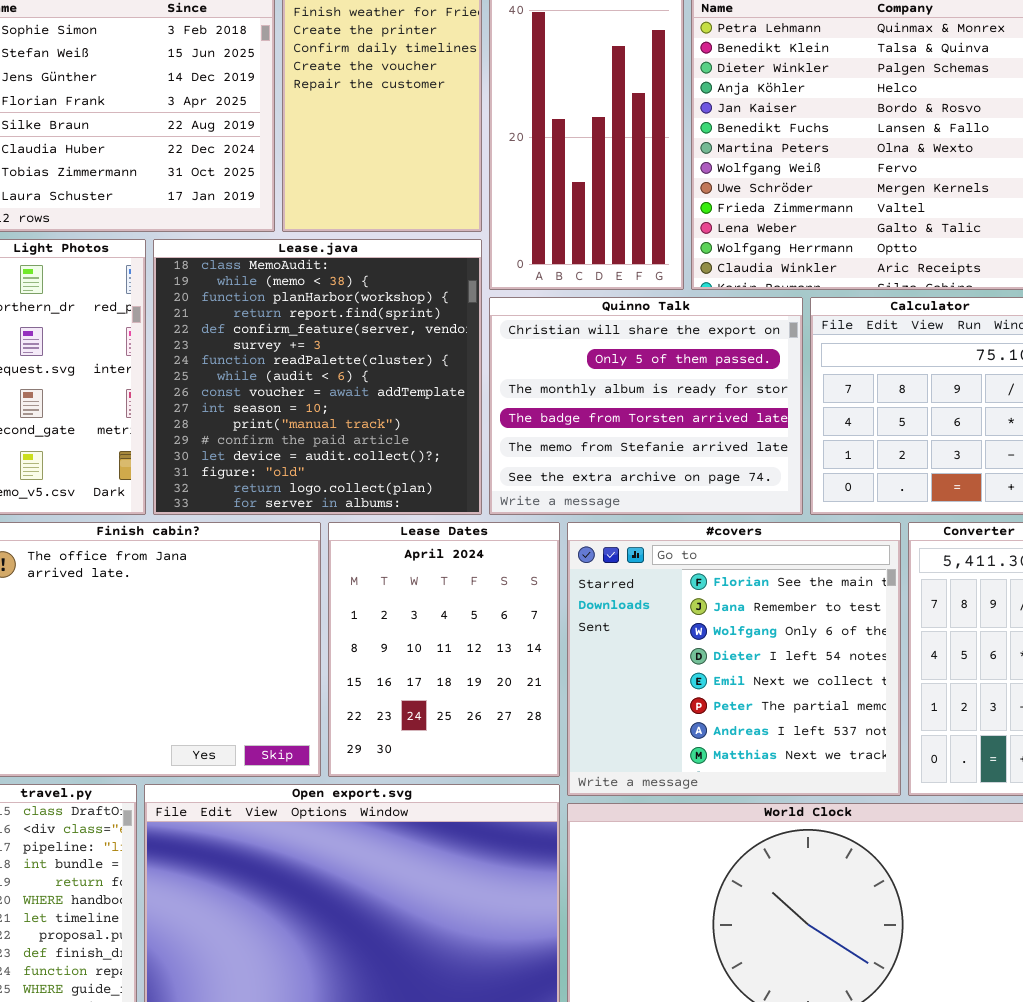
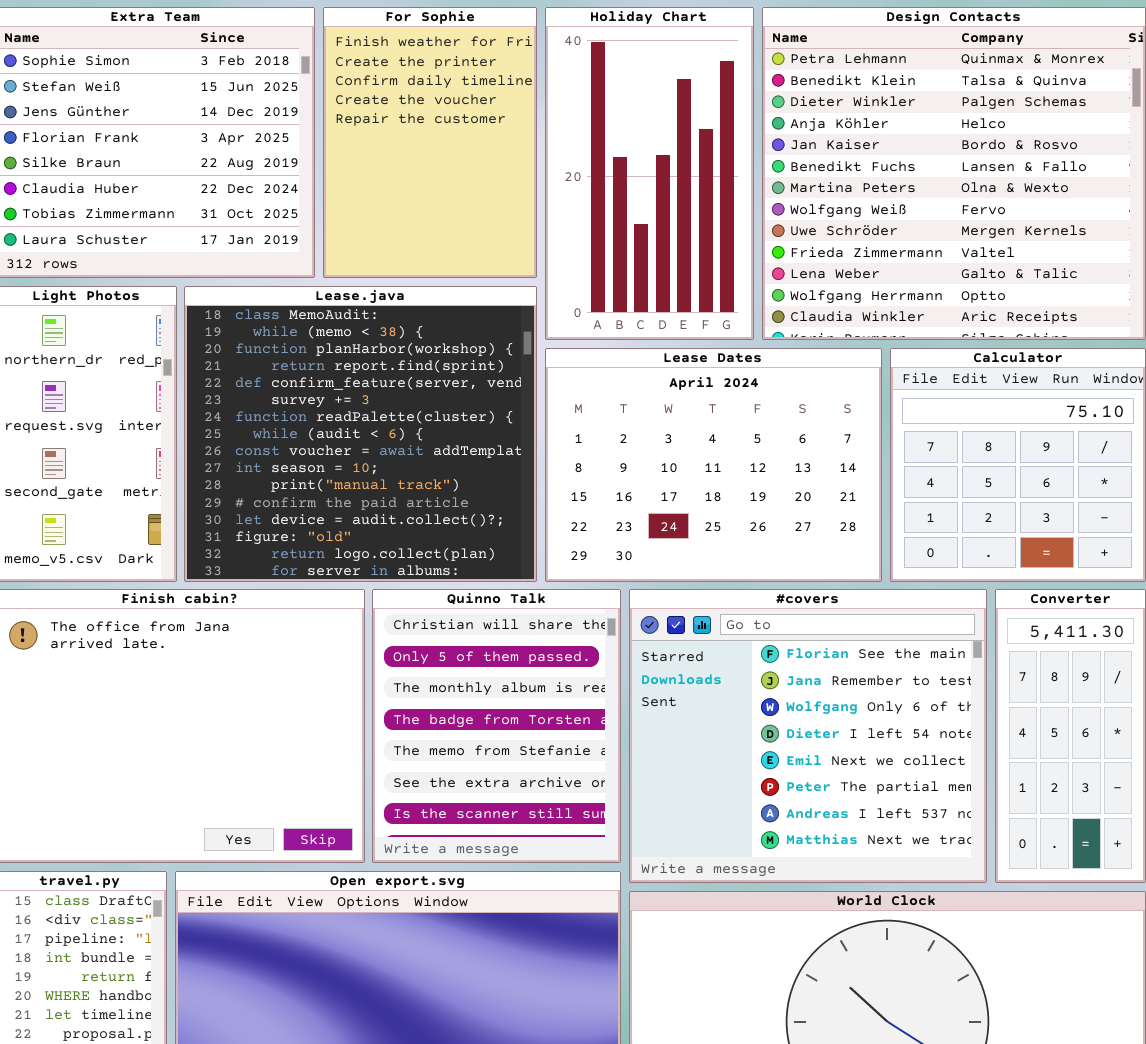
Quinno Talk: [489,297,803,515] -> [372,589,621,863], moved, resized
Lease Dates: [328,522,560,777] -> [545,348,882,582], moved, resized

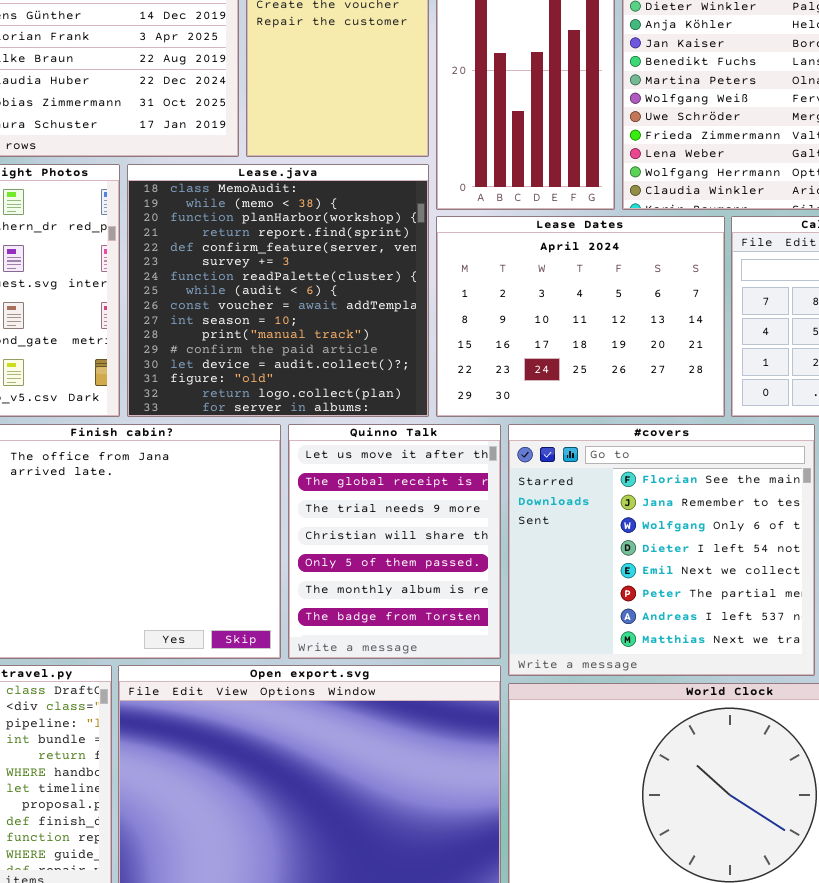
Quinno Talk: [372,589,621,863] -> [288,424,501,659], scrolled up 3 rows

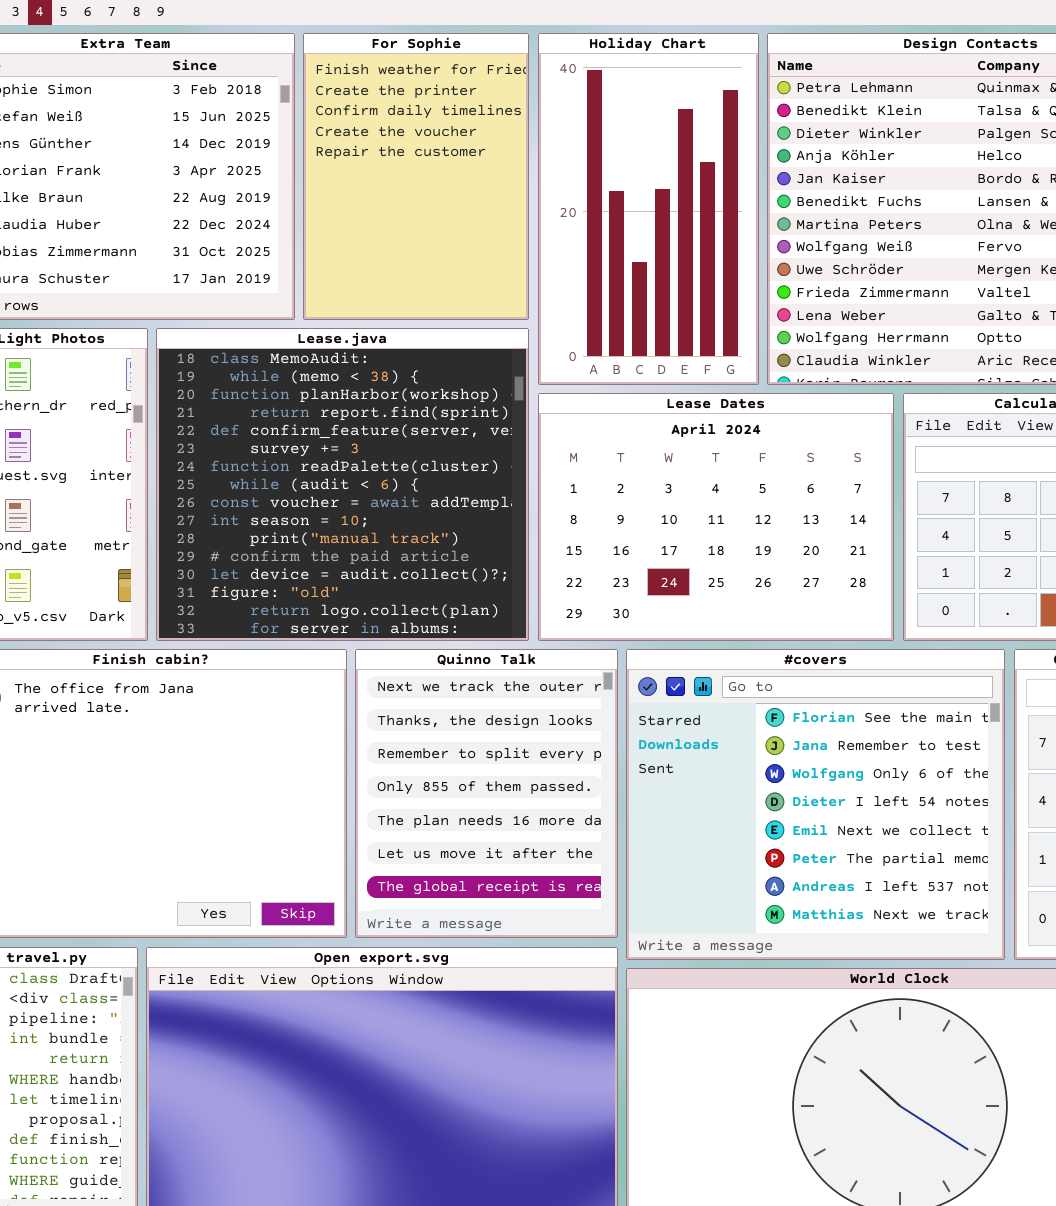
Quinno Talk: [288,424,501,659] -> [355,649,618,938], scrolled up 5 rows

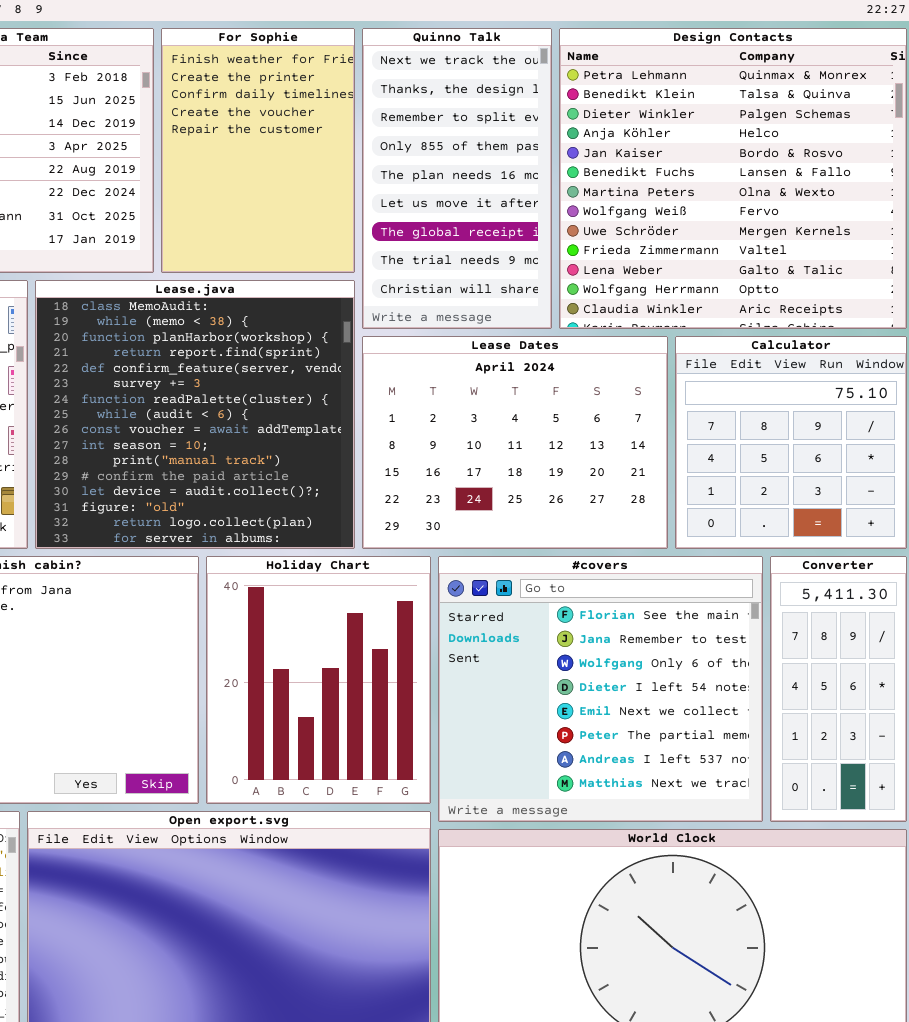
Holiday Chart: [538,33,759,385] -> [206,556,431,804], moved, resized
Quinno Talk: [355,649,618,938] -> [362,28,552,329], moved, resized

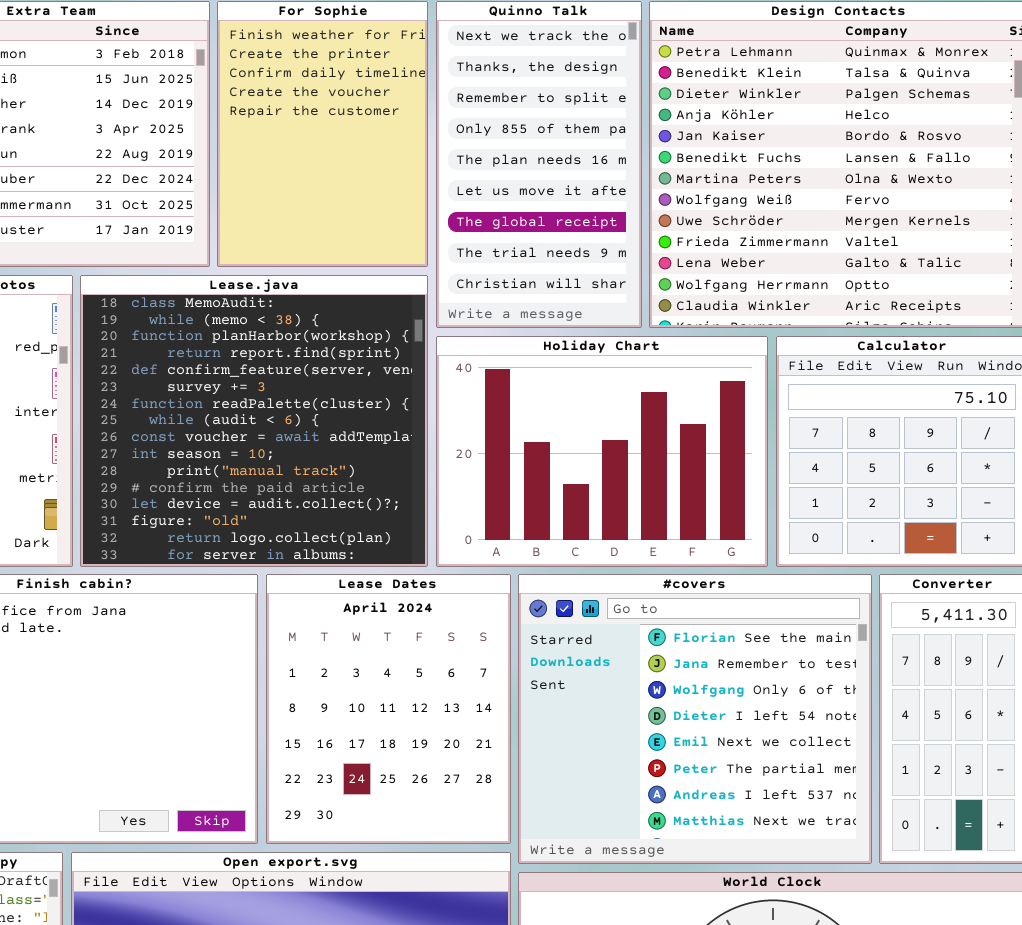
Lease Dates: [362,336,668,549] -> [266,574,511,844], moved, resized
Holiday Chart: [206,556,431,804] -> [436,336,768,567], moved, resized

